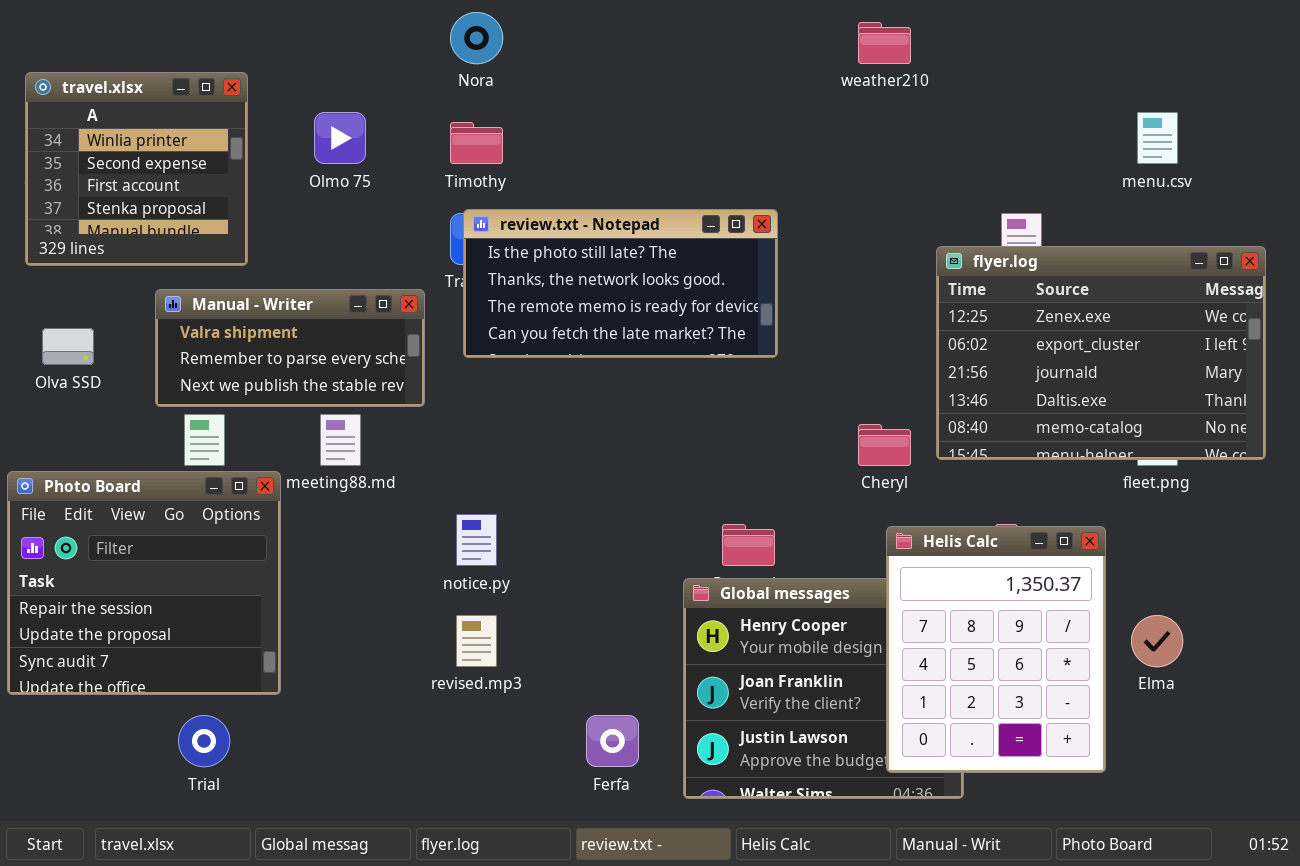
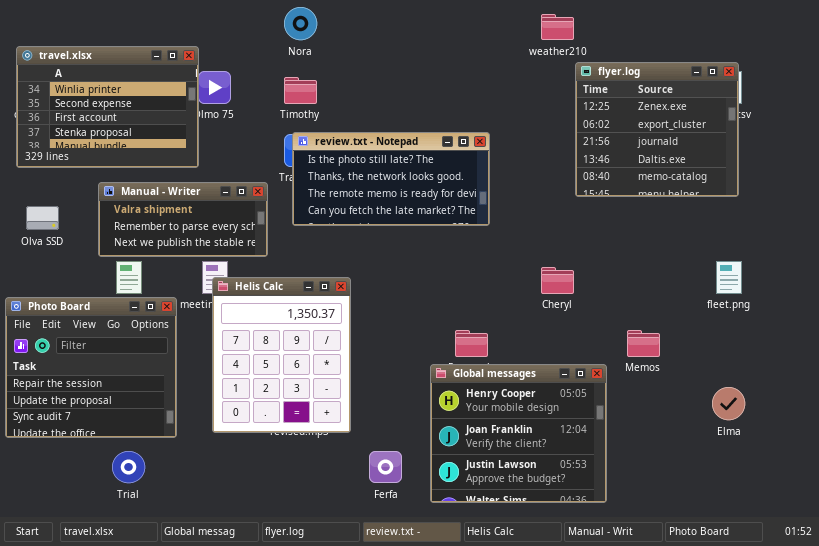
travel.xlsx: [25,72,248,266] -> [16,46,199,168], resized
flyer.log: [936,246,1266,460] -> [575,62,739,197], moved, resized
Helis Calc: [886,526,1106,773] -> [212,277,351,433], moved

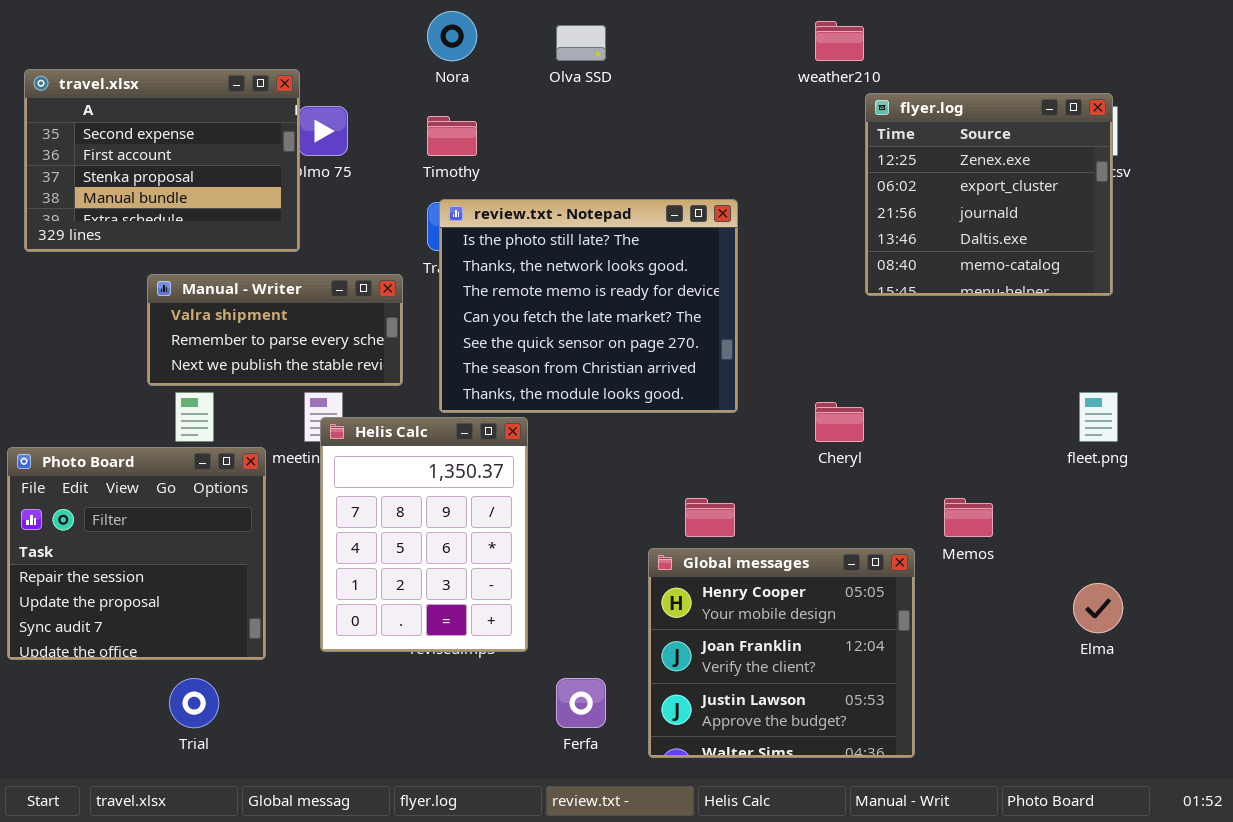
travel.xlsx: [16,46,199,168] -> [24,69,300,252], scrolled down 1 row
review.txt - Notepad: [292,132,490,226] -> [439,199,738,413], resized
Olva SSD: [26,206,59,230] -> [556,25,606,61], moved

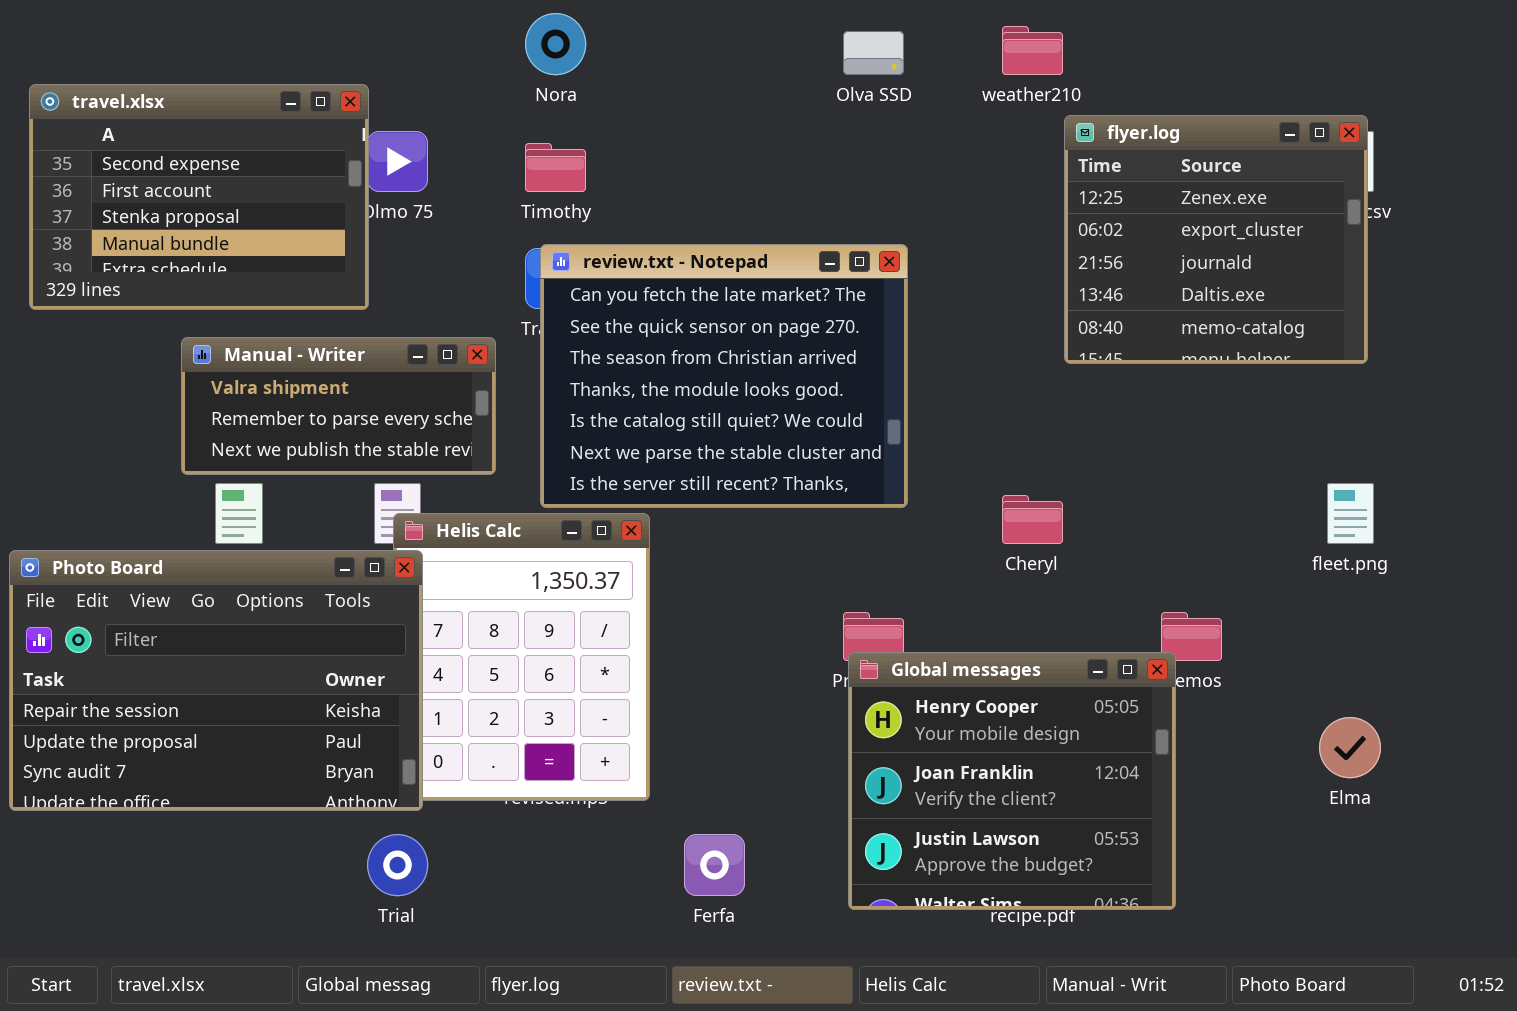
Olva SSD: [556,25,606,61] -> [843,31,904,75], moved
review.txt - Notepad: [439,199,738,413] -> [540,244,908,508], scrolled down 3 rows
Photo Board: [7,447,266,660] -> [9,550,423,811], resized
Global messages: [648,548,915,758] -> [848,652,1176,910], moved
Trial: [169,678,219,728] -> [367,834,428,896], moved

